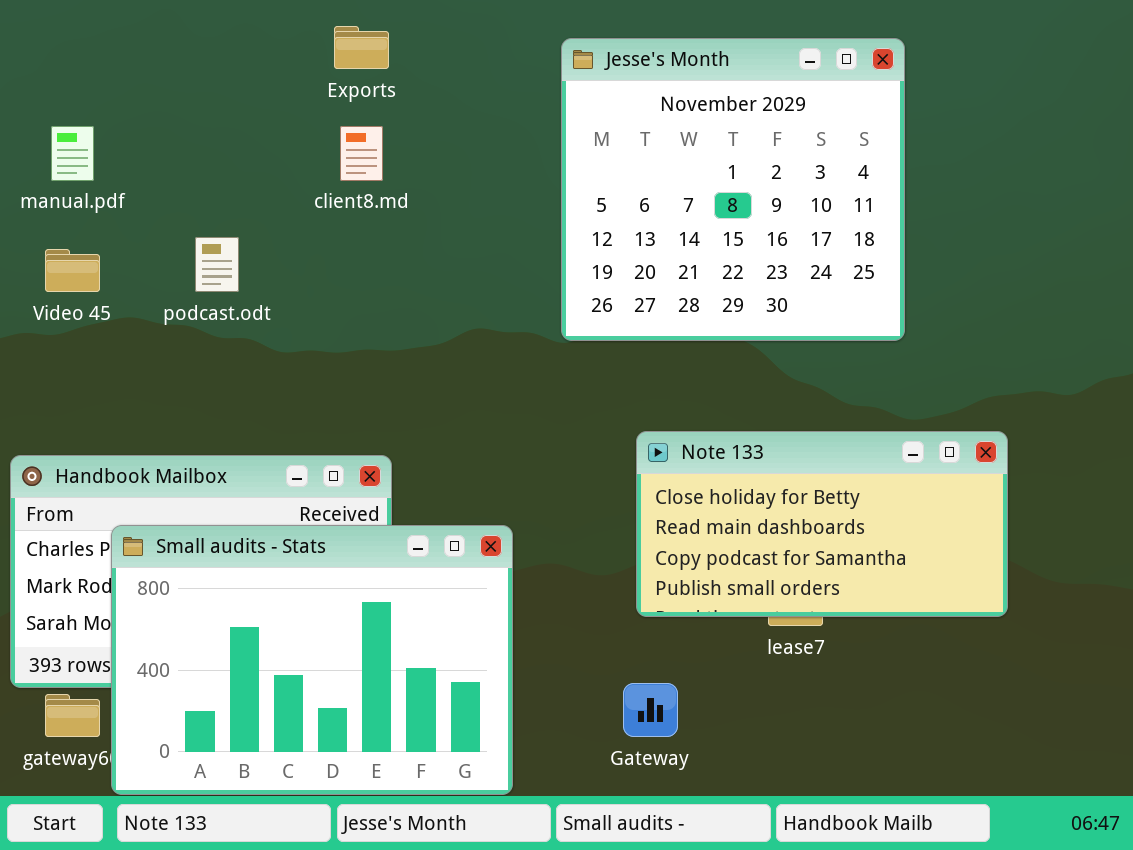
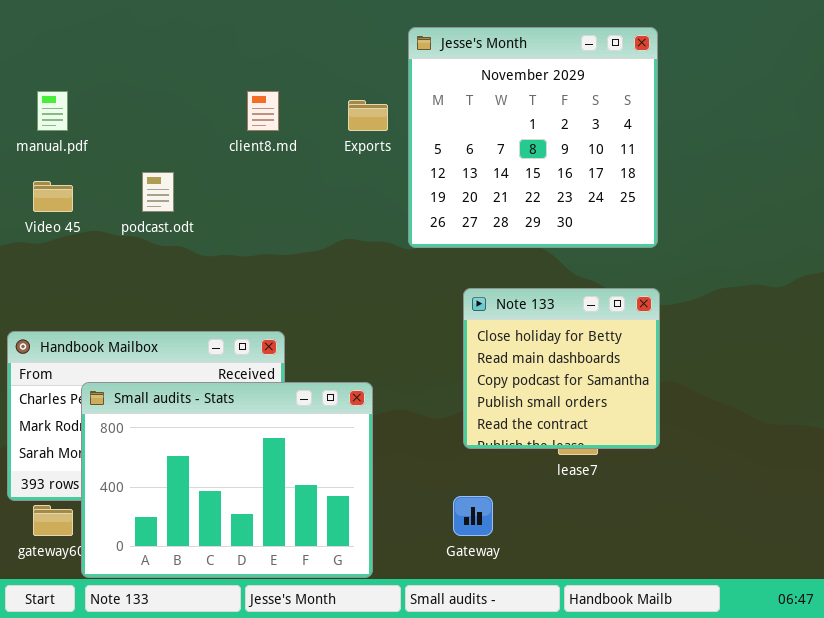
Exports: [334,26,389,69] -> [348,100,388,131], moved
Note 133: [636,431,1008,617] -> [463,288,660,449], resized

